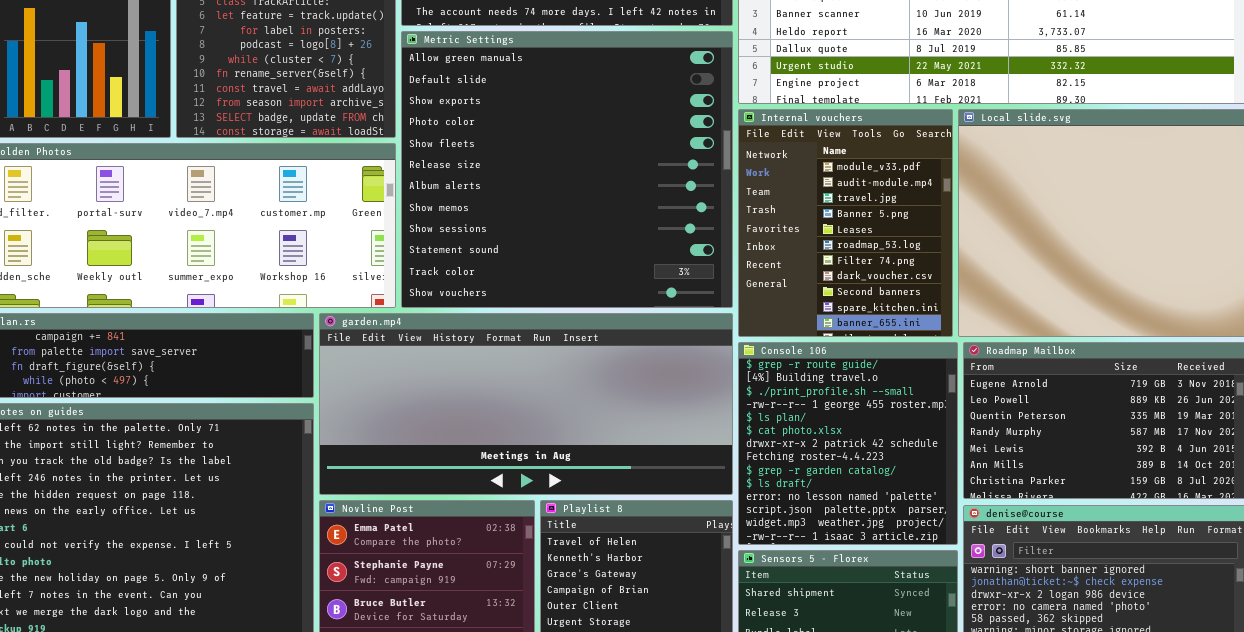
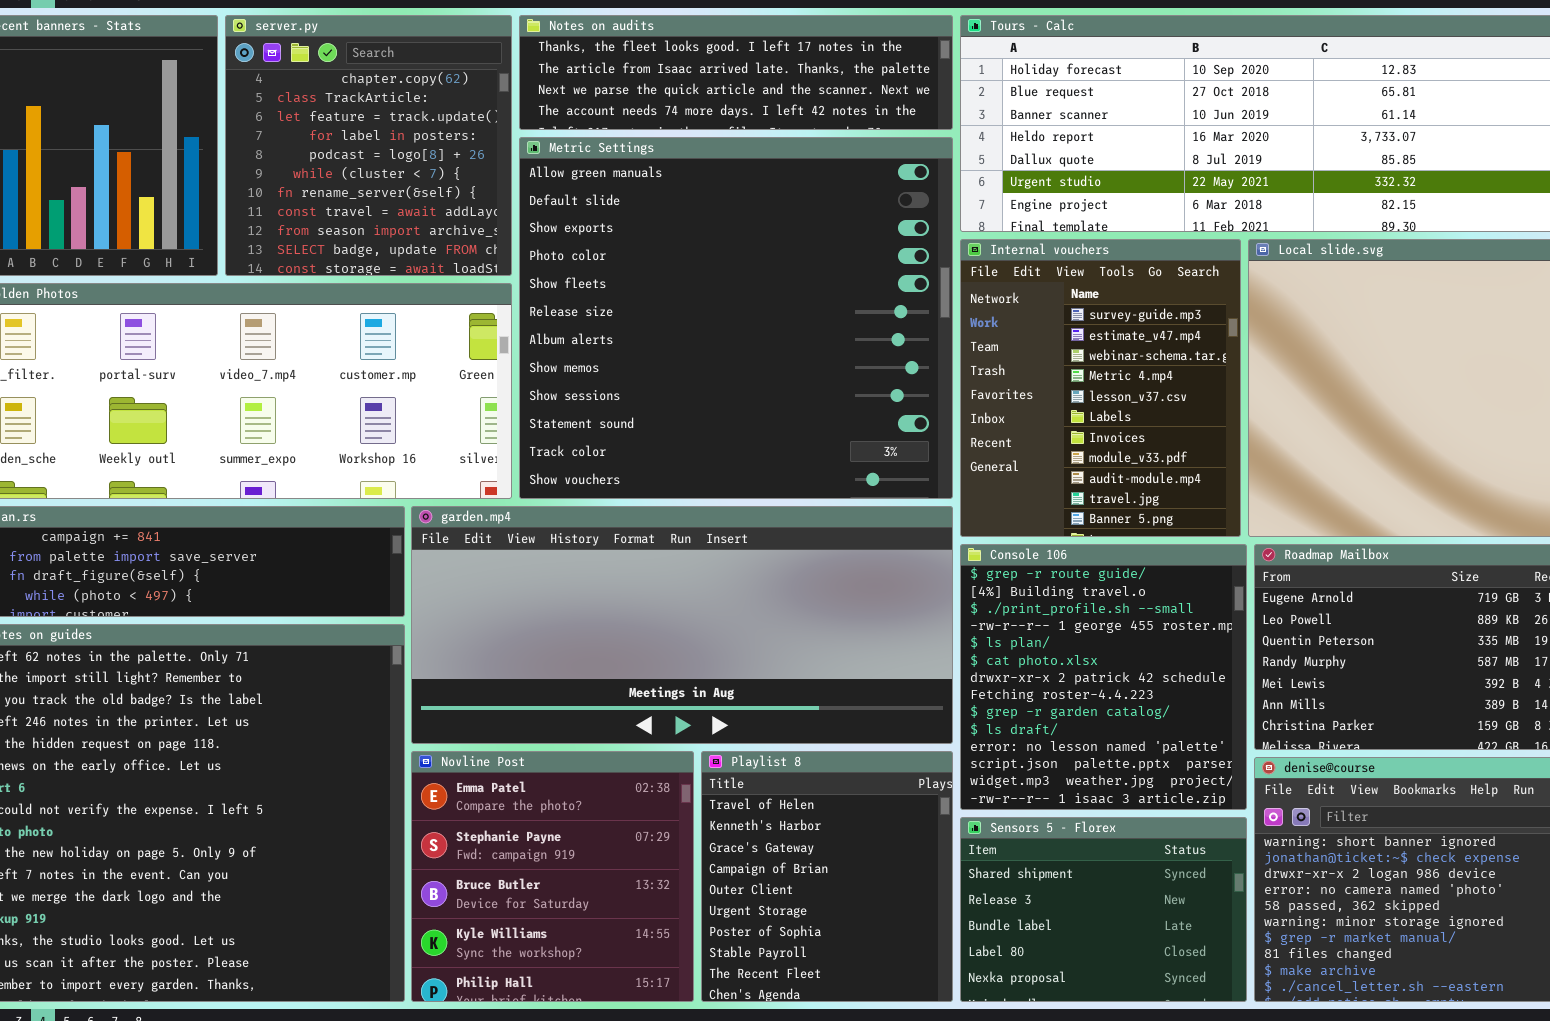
Internal vouchers: [738,109,953,337] -> [960,239,1241,537], scrolled up 7 rows

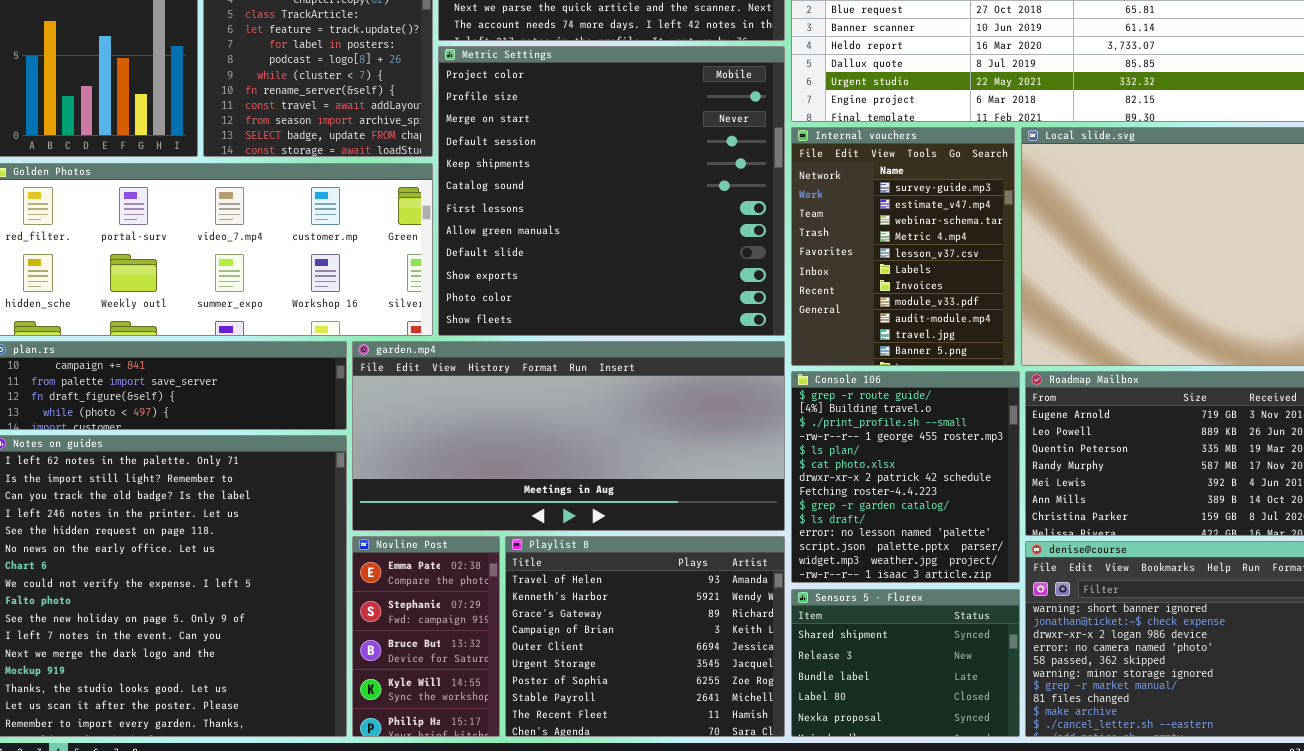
Metric Settings: [519,137,953,499] -> [438,46,785,336], scrolled up 7 rows
Novline Post: [411,751,694,1002] -> [352,536,500,737], resized
Playlist 8: [701,751,953,1002] -> [505,536,785,737], resized

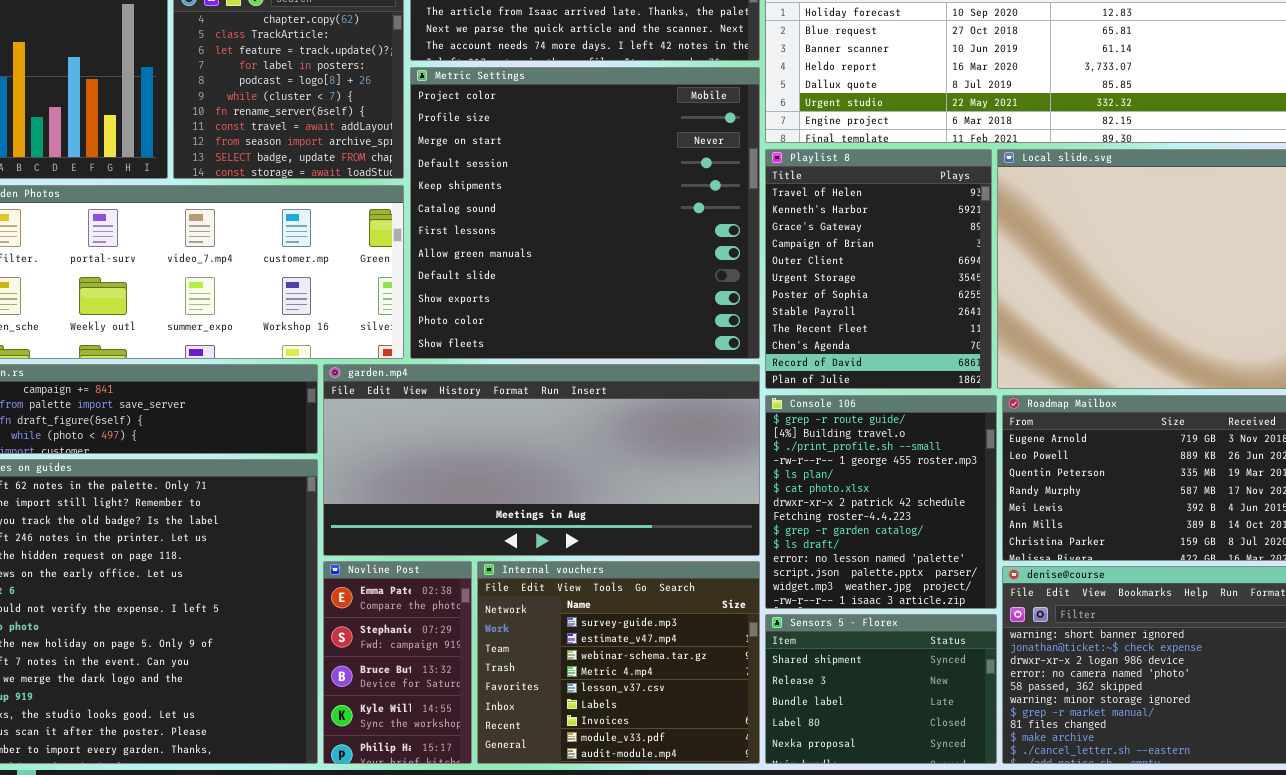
Internal vouchers: [791,127,1015,366] -> [477,561,760,764], moved, resized
Playlist 8: [505,536,785,737] -> [765,149,992,389], moved, resized

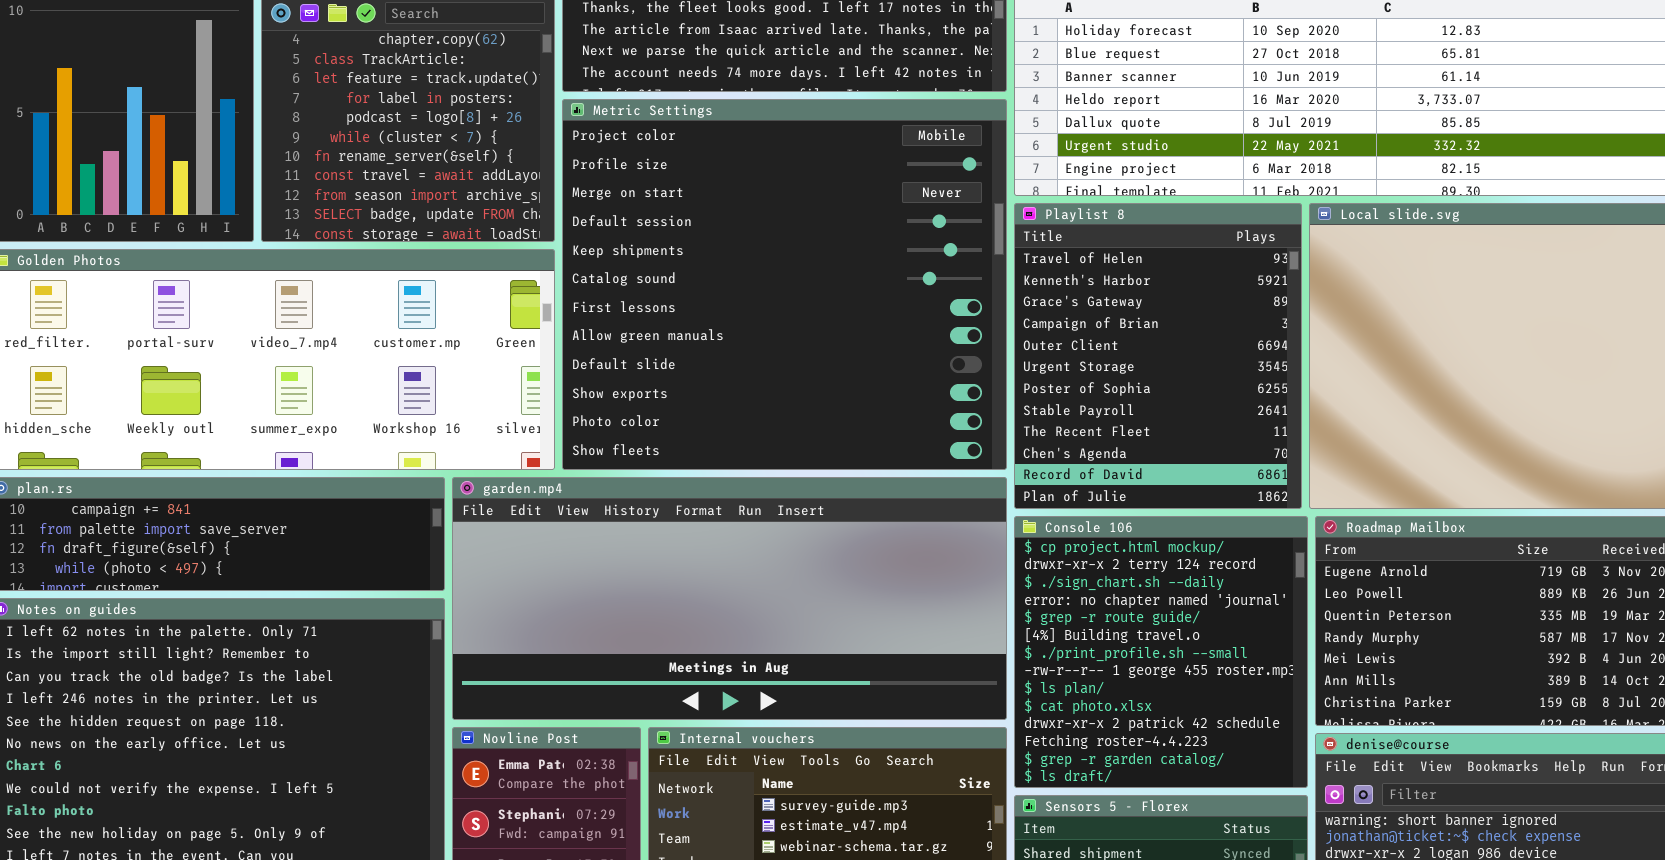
Console 106: [765,395,997,609] -> [1014,516,1308,788], scrolled up 4 rows

